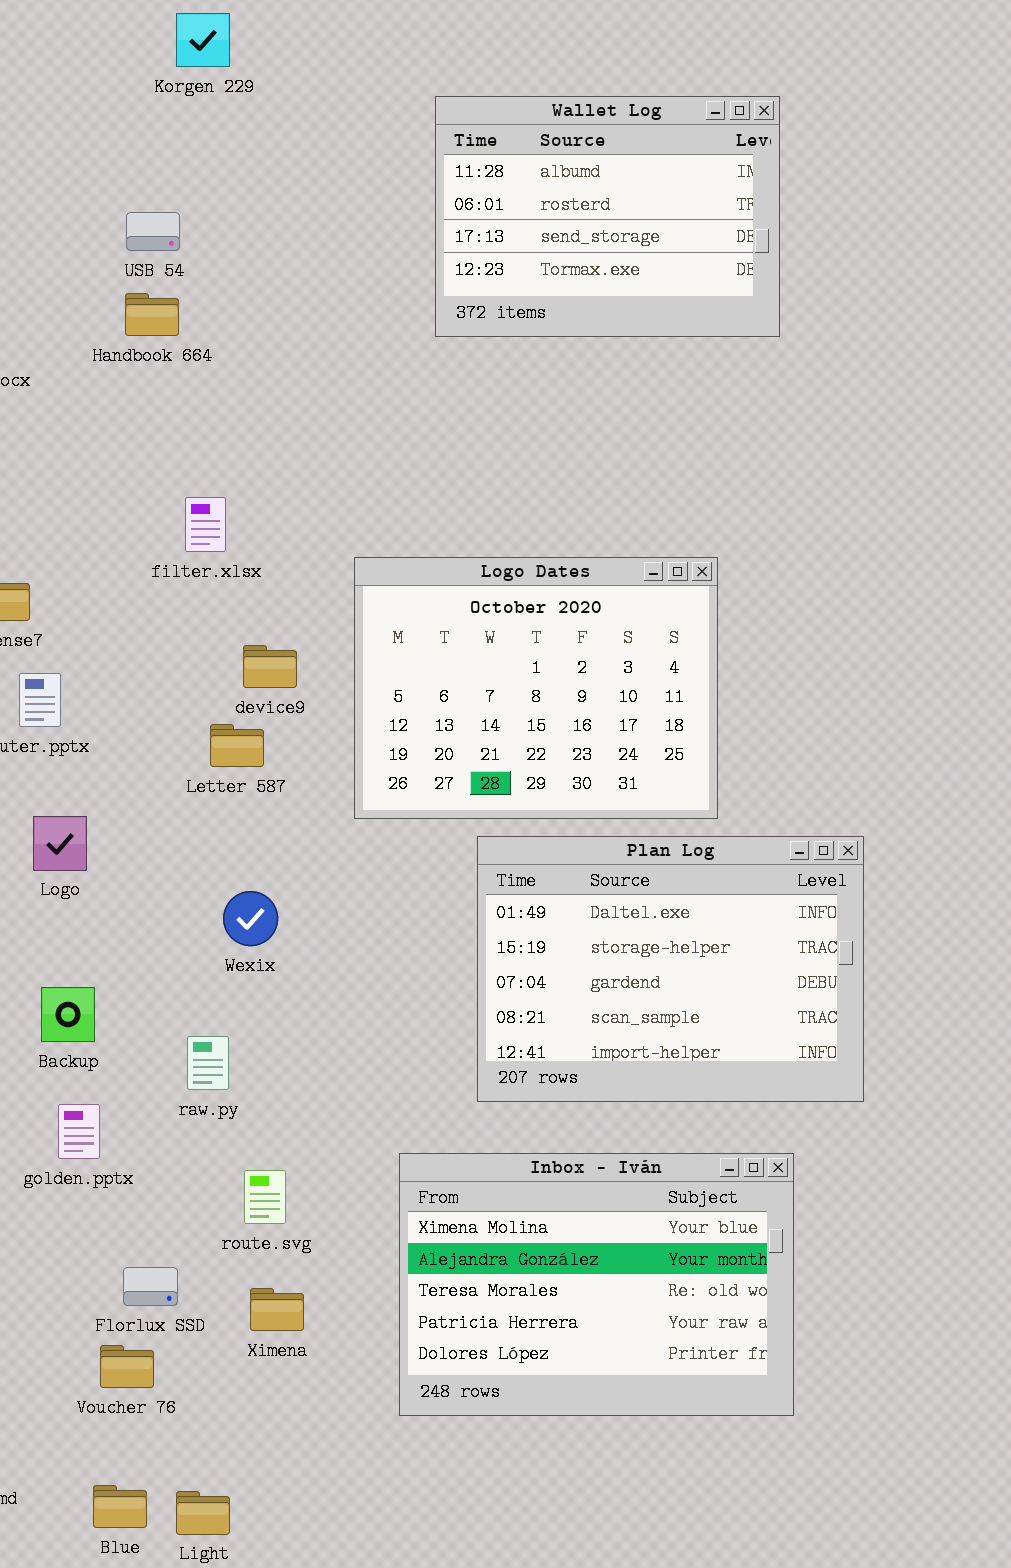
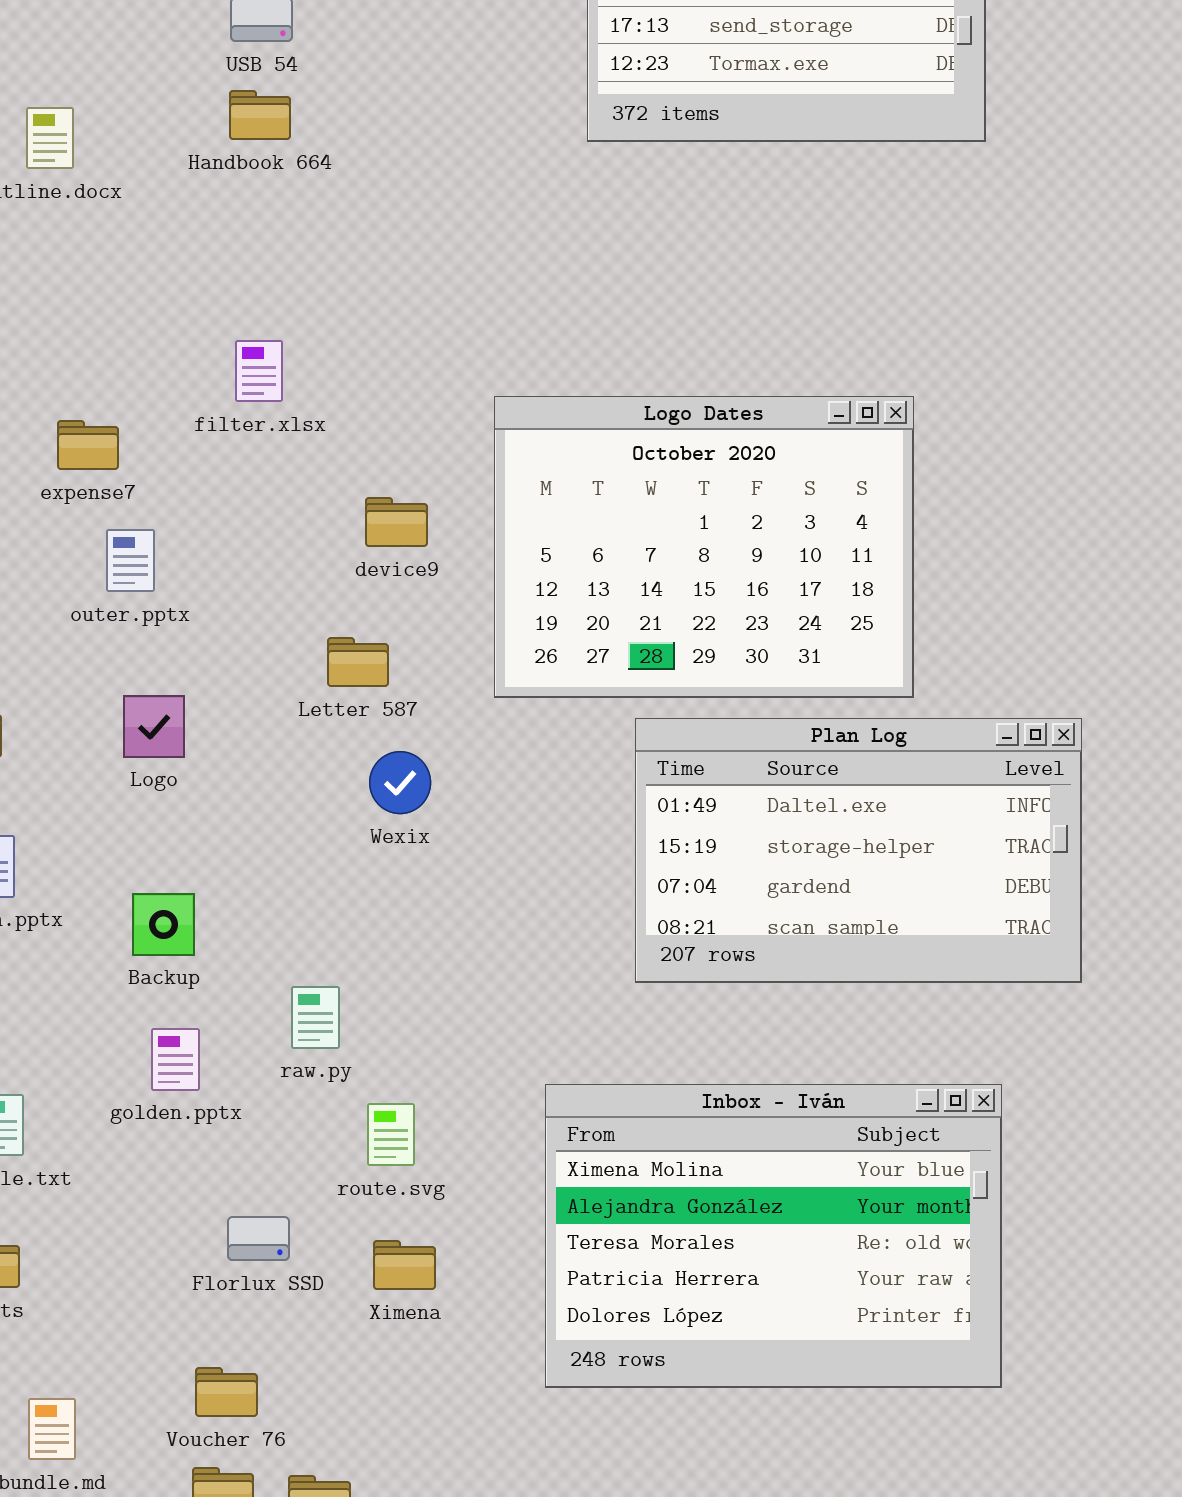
filter.xlsx: [185,497,226,552] -> [235,340,283,402], moved
Letter 587: [210,724,264,767] -> [327,637,389,687], moved
Plan Log: [477,836,864,1102] -> [635,718,1082,983], resized
Wexix: [223,891,278,946] -> [369,751,431,814], moved
raw.py: [187,1036,229,1090] -> [291,986,340,1049], moved
Voucher 76: [100,1345,154,1388] -> [195,1367,258,1417], moved

